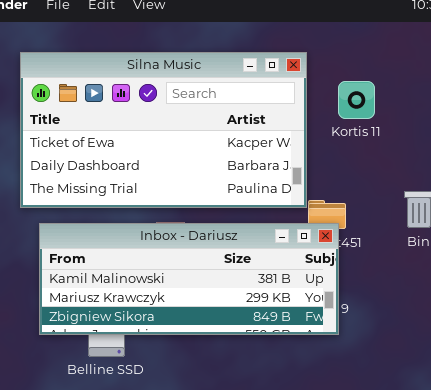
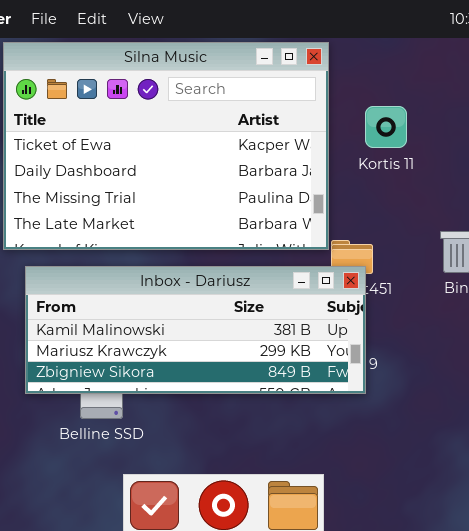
Silna Music: [20,52,307,208] -> [3,42,329,250], resized

